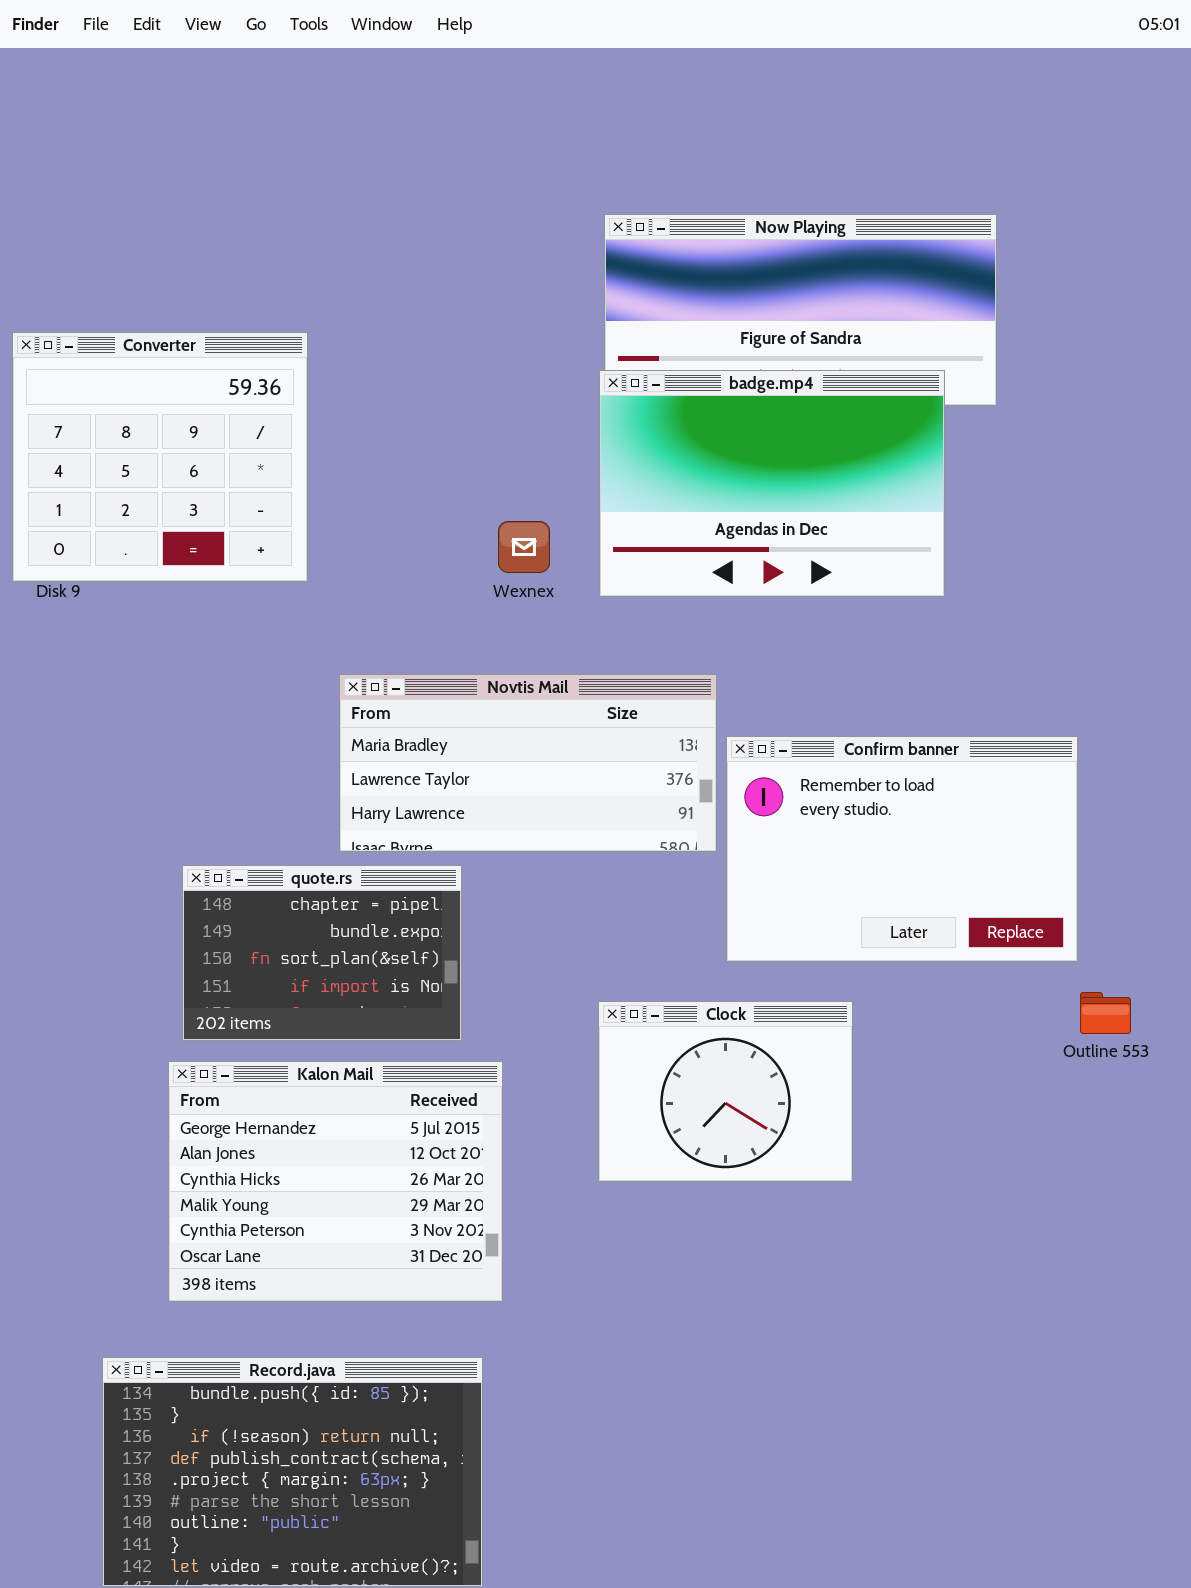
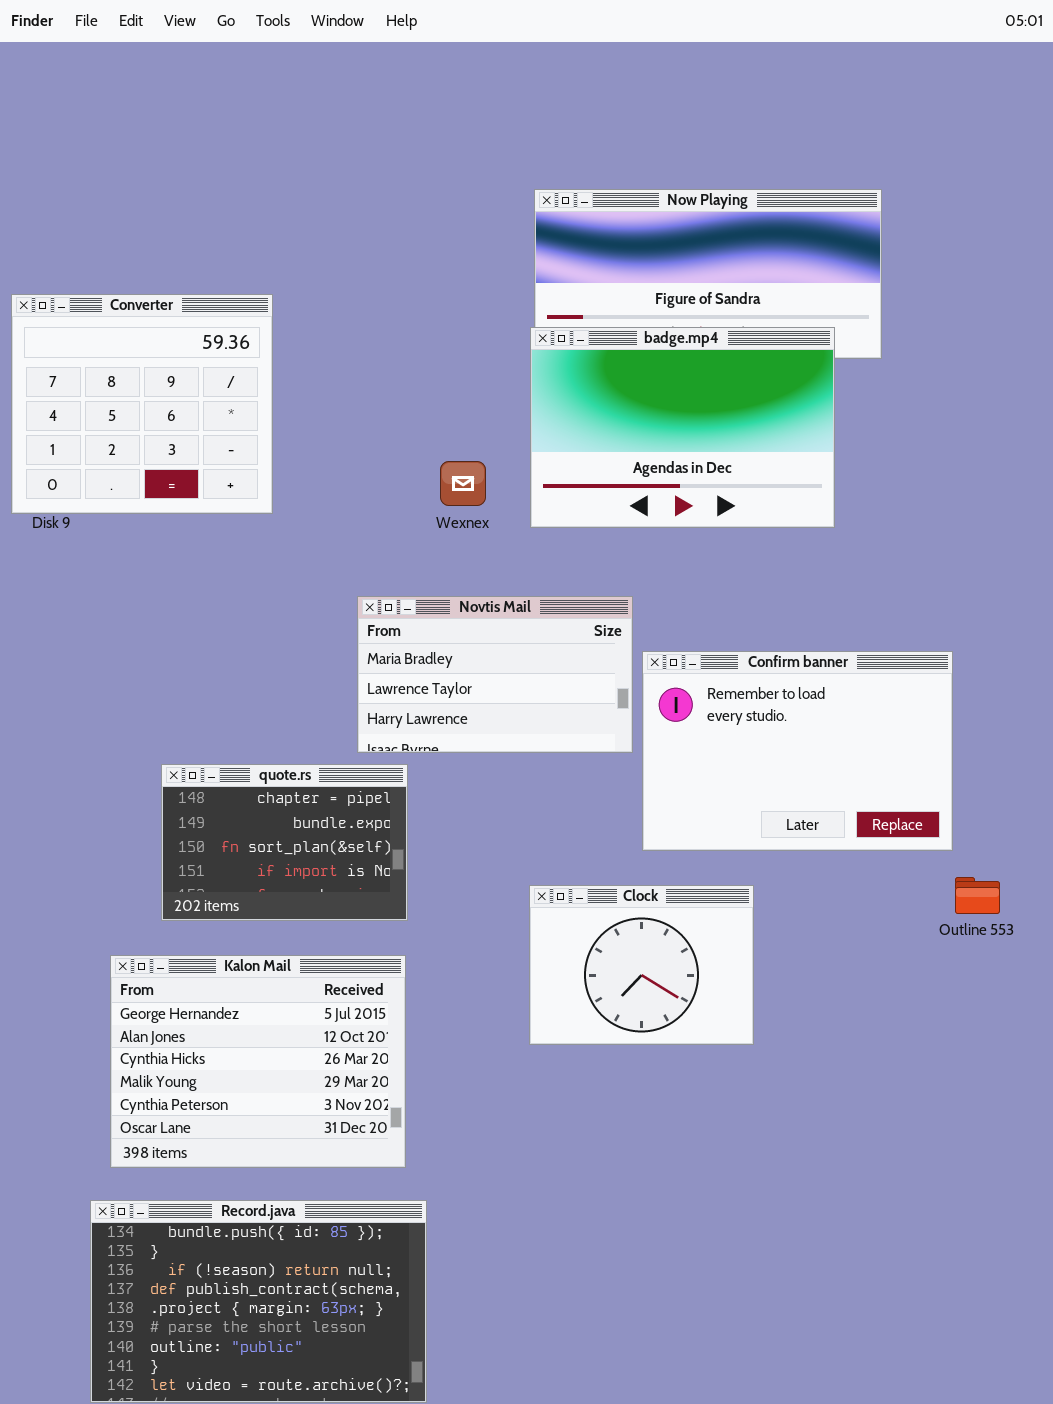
Novtis Mail: [339,674,717,852] -> [357,596,633,753], resized
Kalon Mail: [168,1061,503,1302] -> [110,955,406,1168], moved

